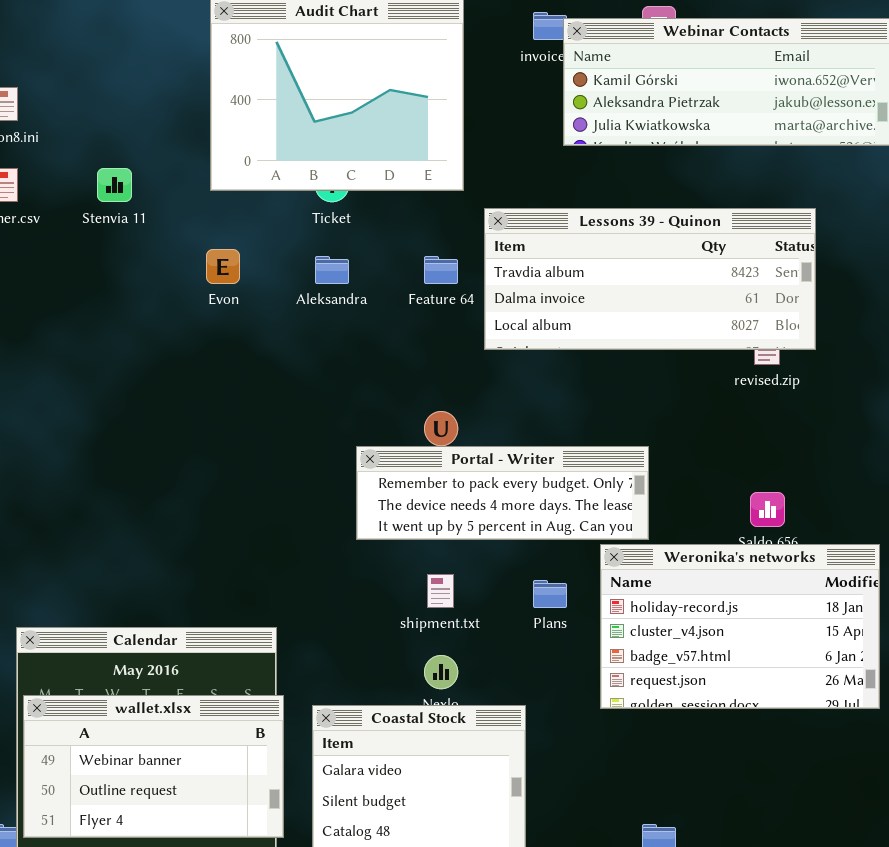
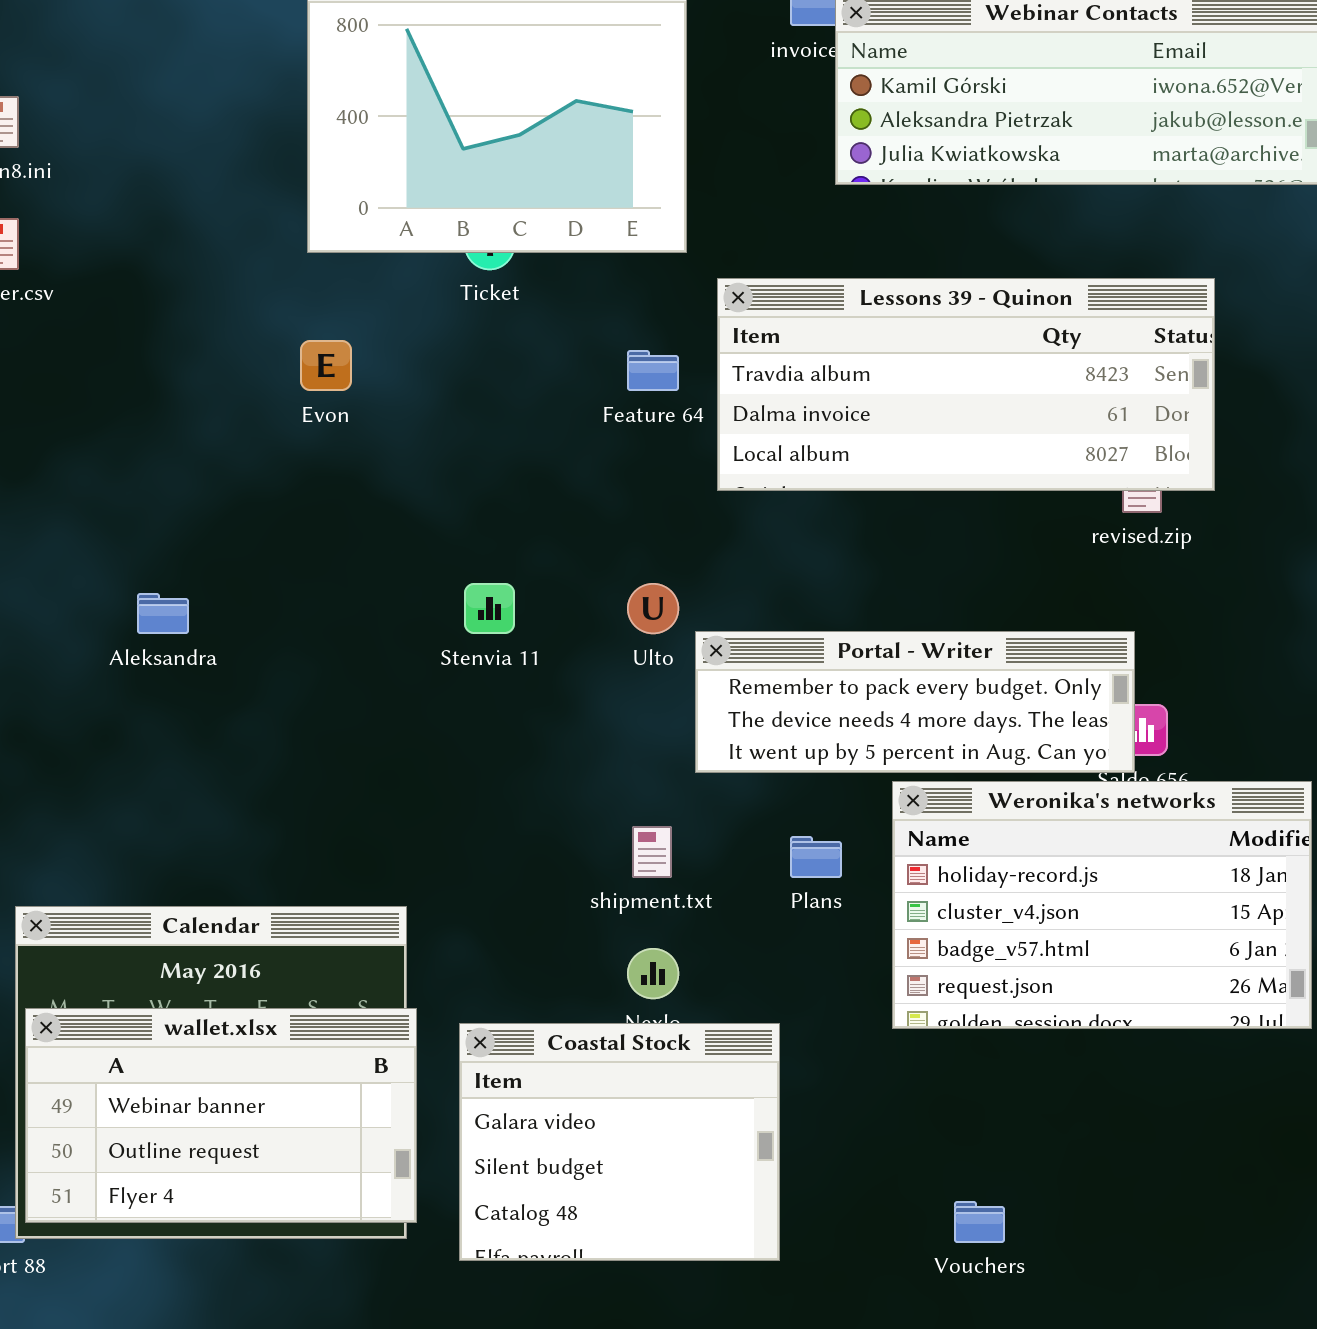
Stenvia 11: [97,168,132,202] -> [464,583,515,634], moved
Aleksandra: [315,256,349,284] -> [137,593,189,634], moved
Portal - Writer: [356,446,649,540] -> [695,631,1135,773], moved

